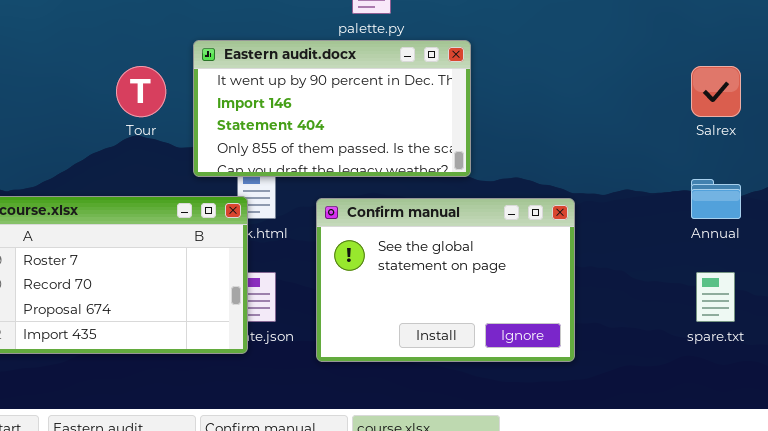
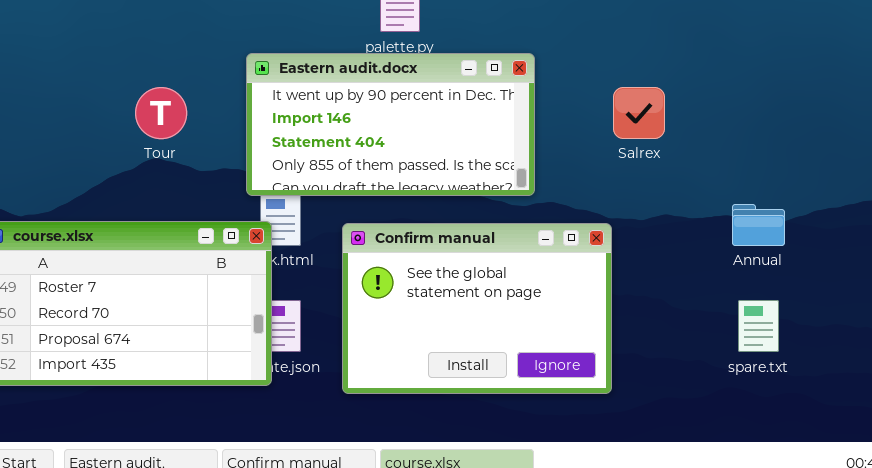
Eastern audit.docx: [193,40,471,177] -> [246,53,535,196], moved
Salrex: [691,66,741,117] -> [613,87,665,139], moved

